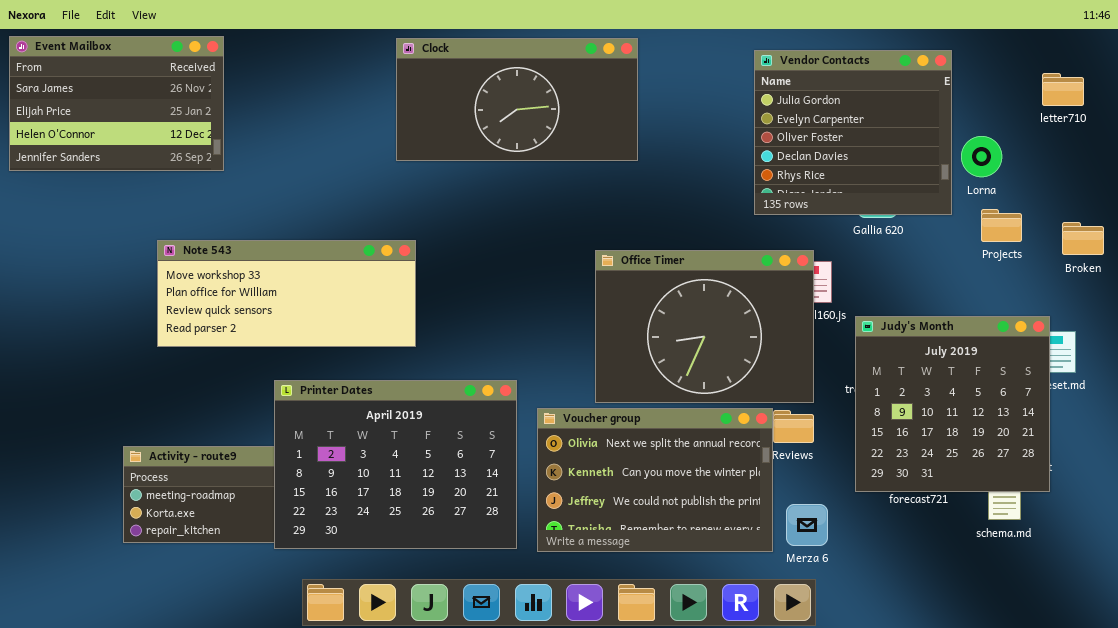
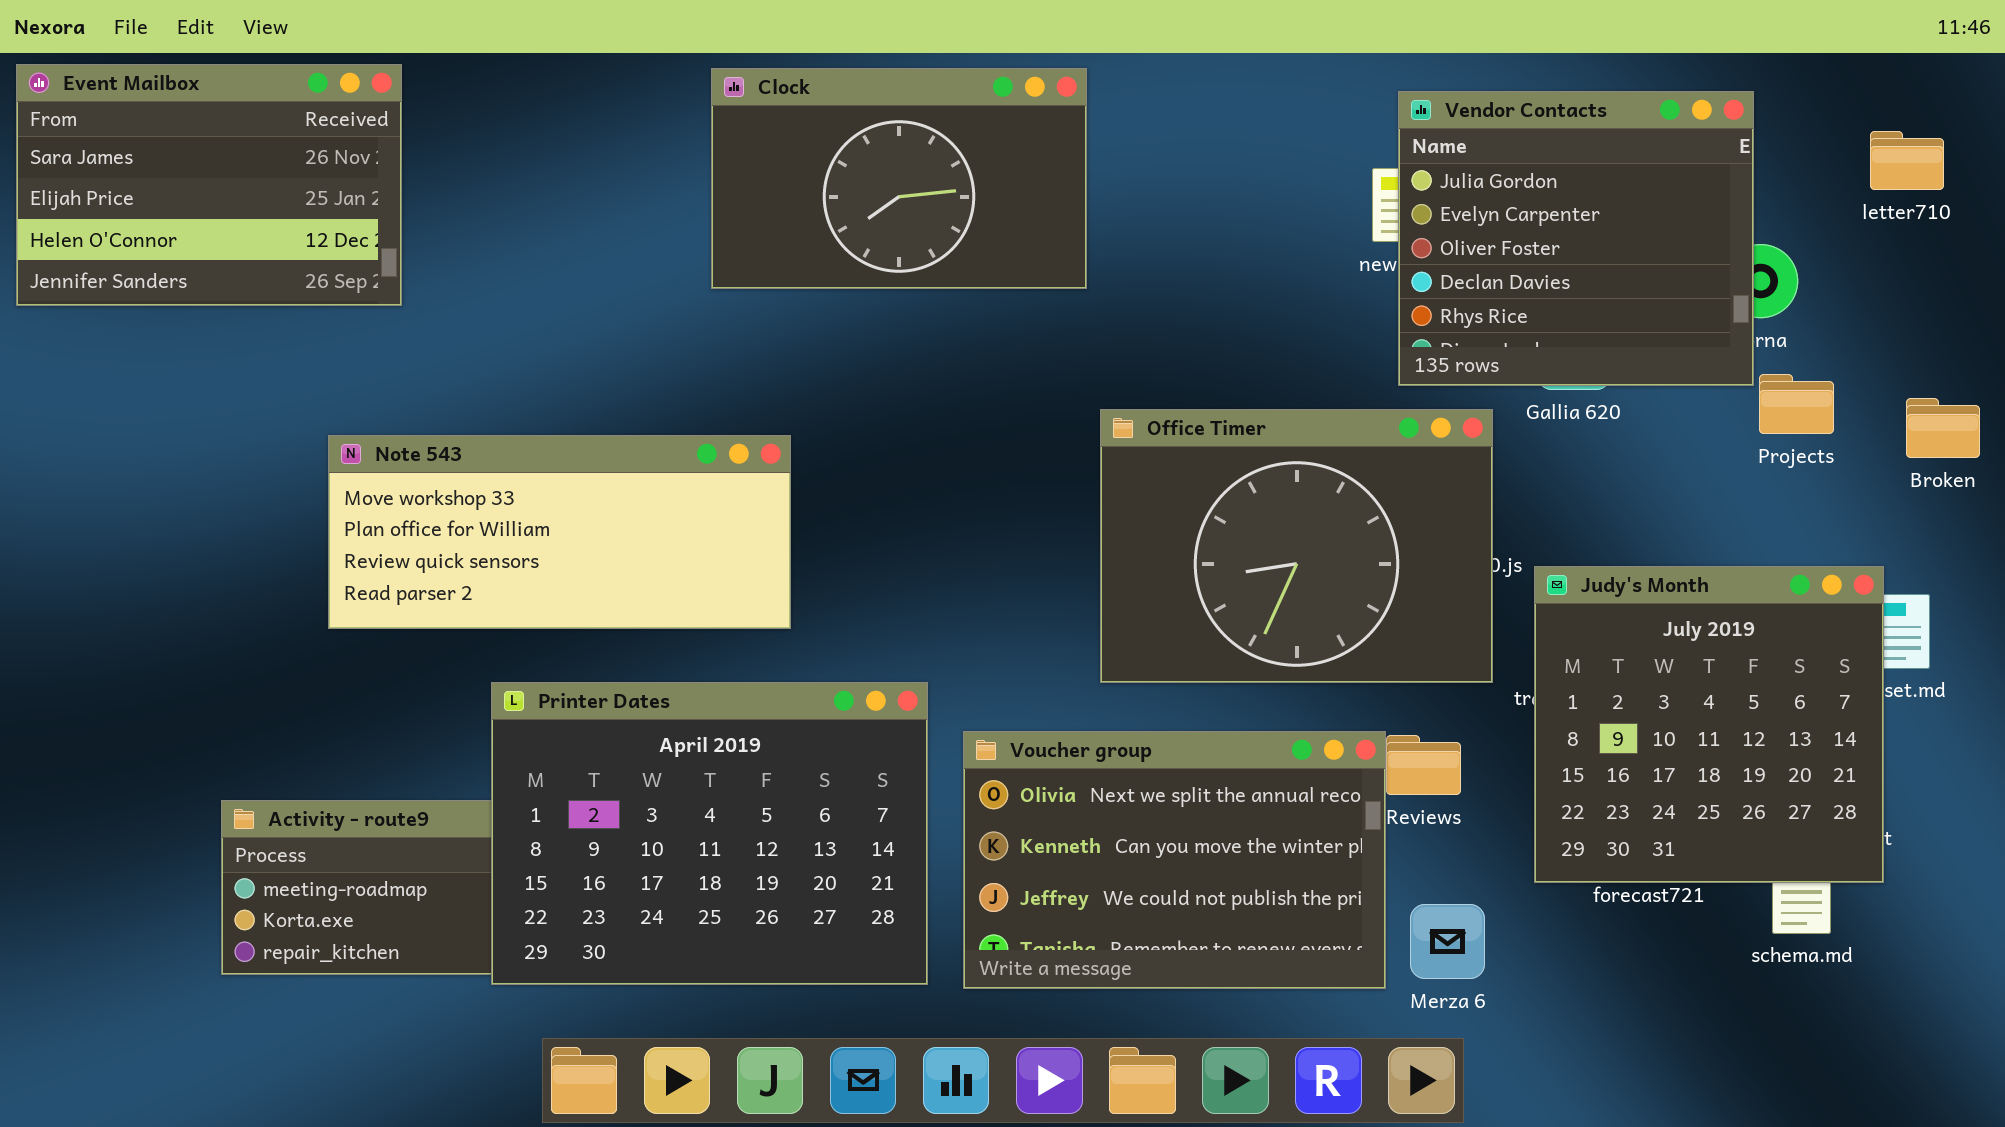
Clock: [396,38,638,161] -> [711,68,1087,289], resized
Vendor Contacts: [754,50,952,215] -> [1398,91,1754,386], moved
Note 543: [157,240,416,347] -> [328,435,791,629], moved
Office Timer: [595,250,814,403] -> [1100,409,1493,683], moved

